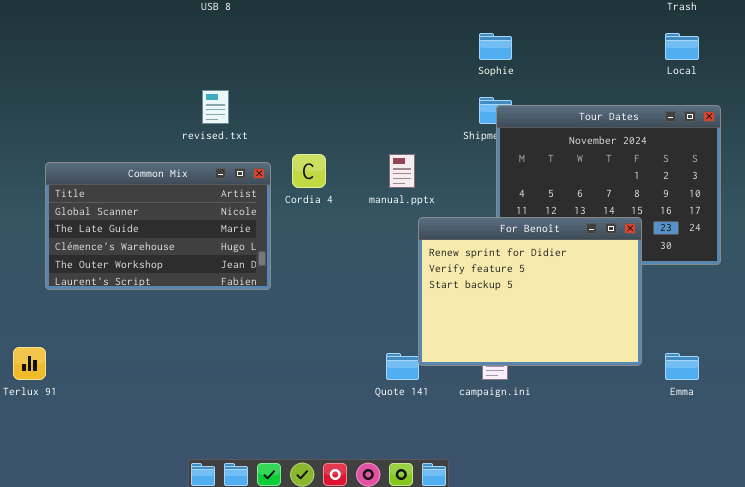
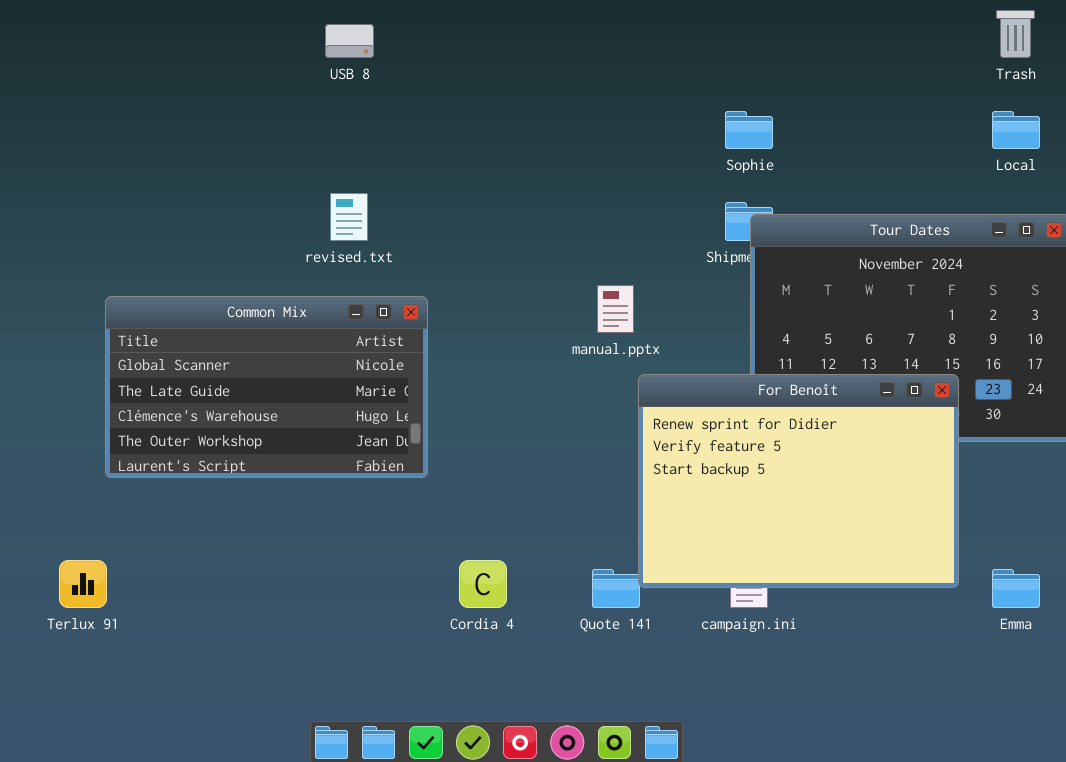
Cordia 4: [292,154,326,188] -> [459,560,507,608], moved

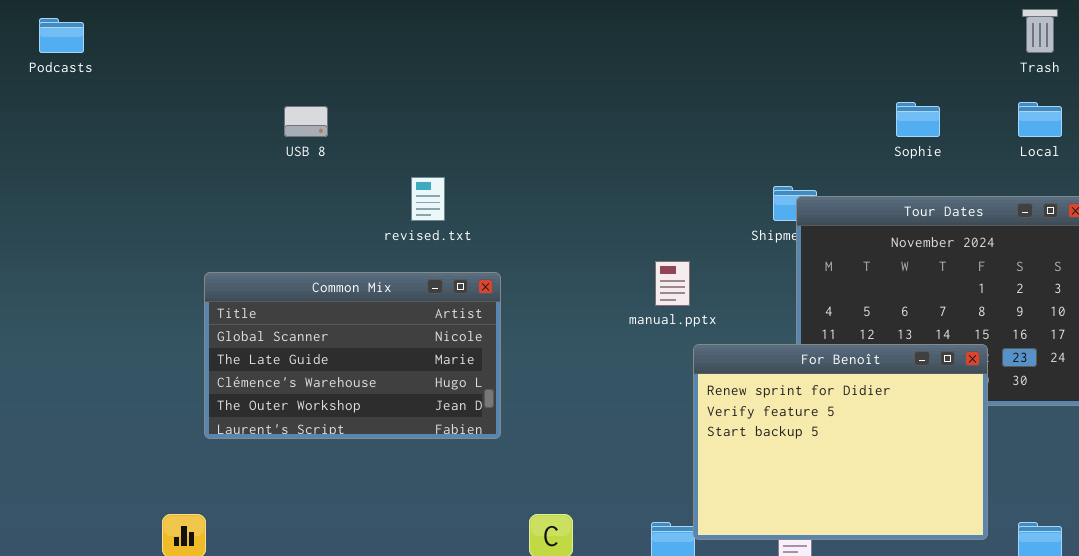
USB 8: [325,24,374,58] -> [284,106,328,137], moved
Sophie: [725,111,773,149] -> [896,102,940,137], moved

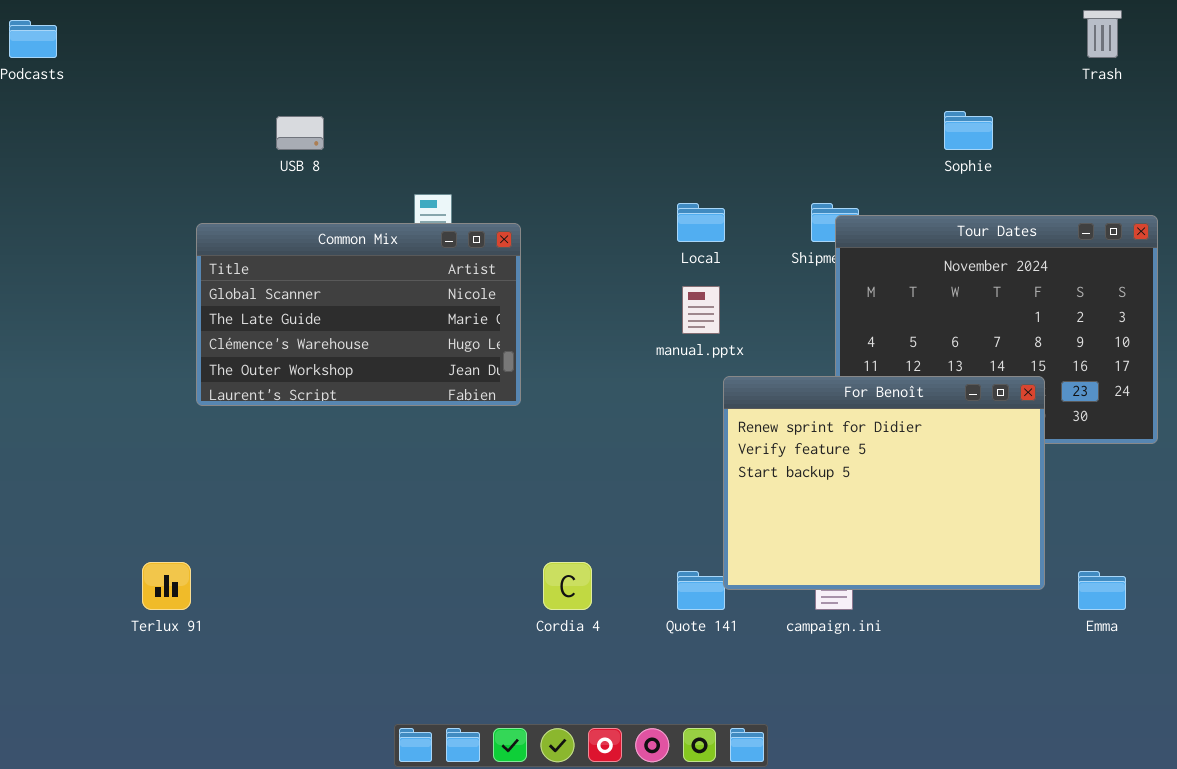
Local: [1018,102,1062,137] -> [677,203,725,242], moved
Common Mix: [204,272,501,439] -> [196,223,521,406], moved

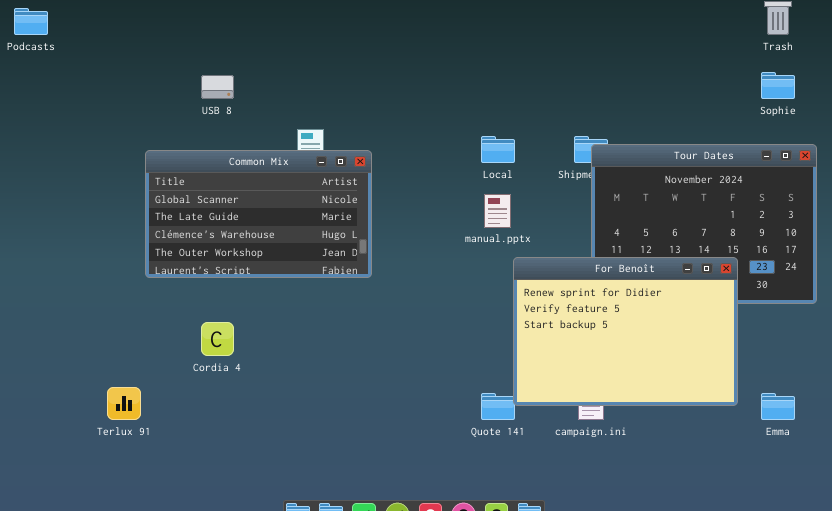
Sophie: [944,111,993,150] -> [761,72,795,99], moved
Cordia 4: [543,562,592,610] -> [201,322,234,356], moved

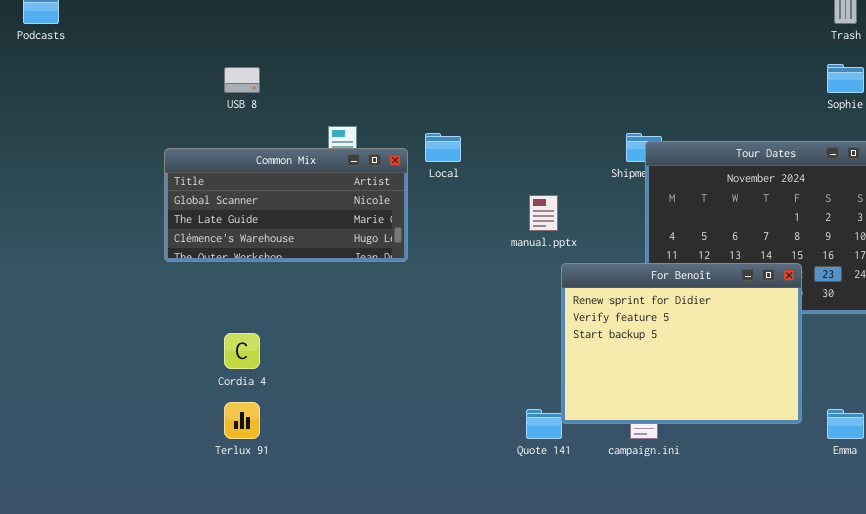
Local: [481,136,515,163] -> [425,133,461,162], moved
Common Mix: [145,150,372,278] -> [164,148,408,262], resized
Terlux 91: [107,387,141,420] -> [224,402,260,439], moved

